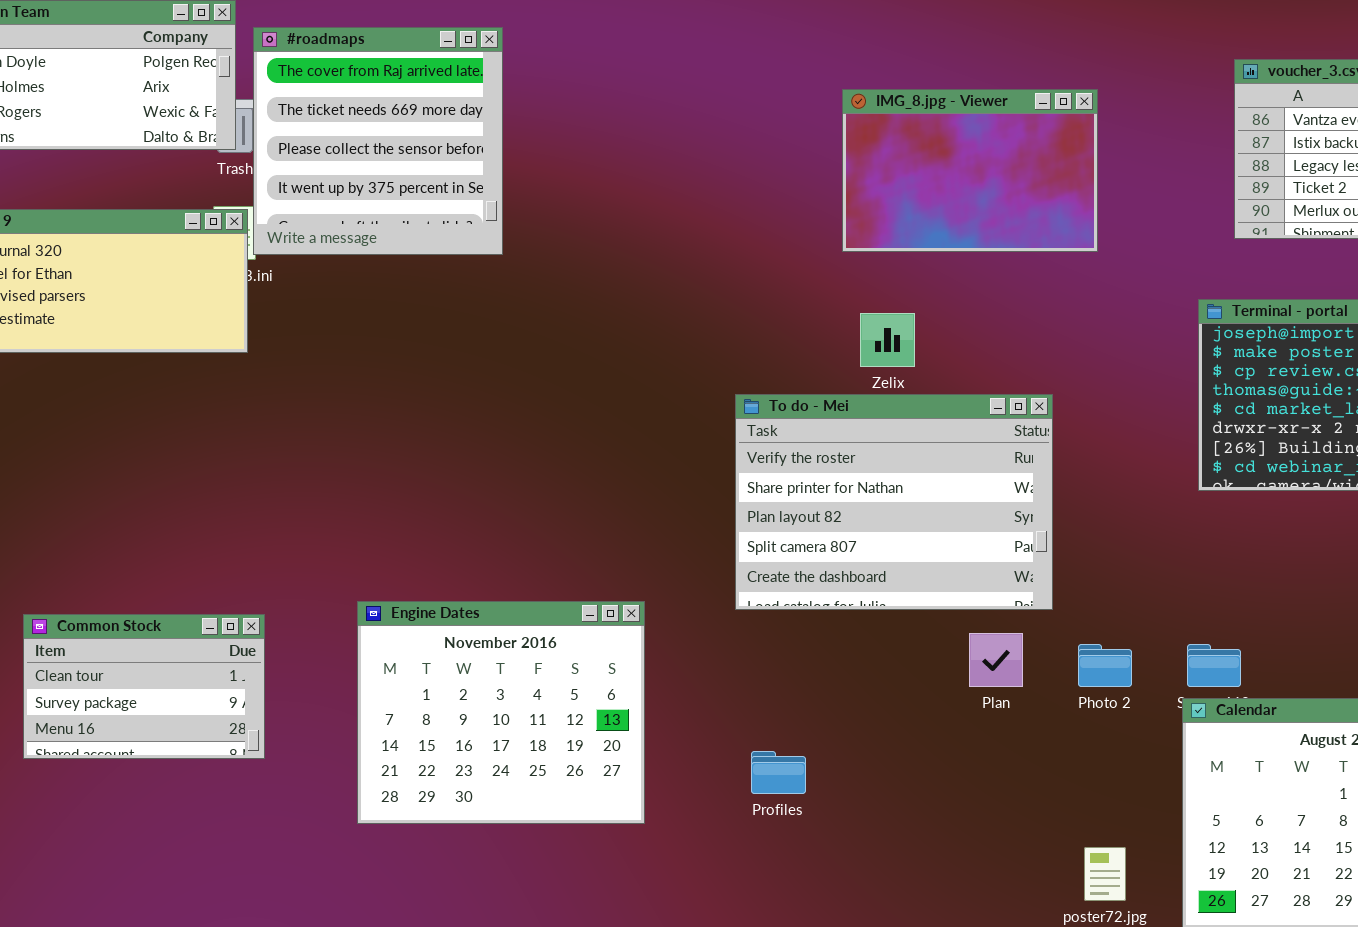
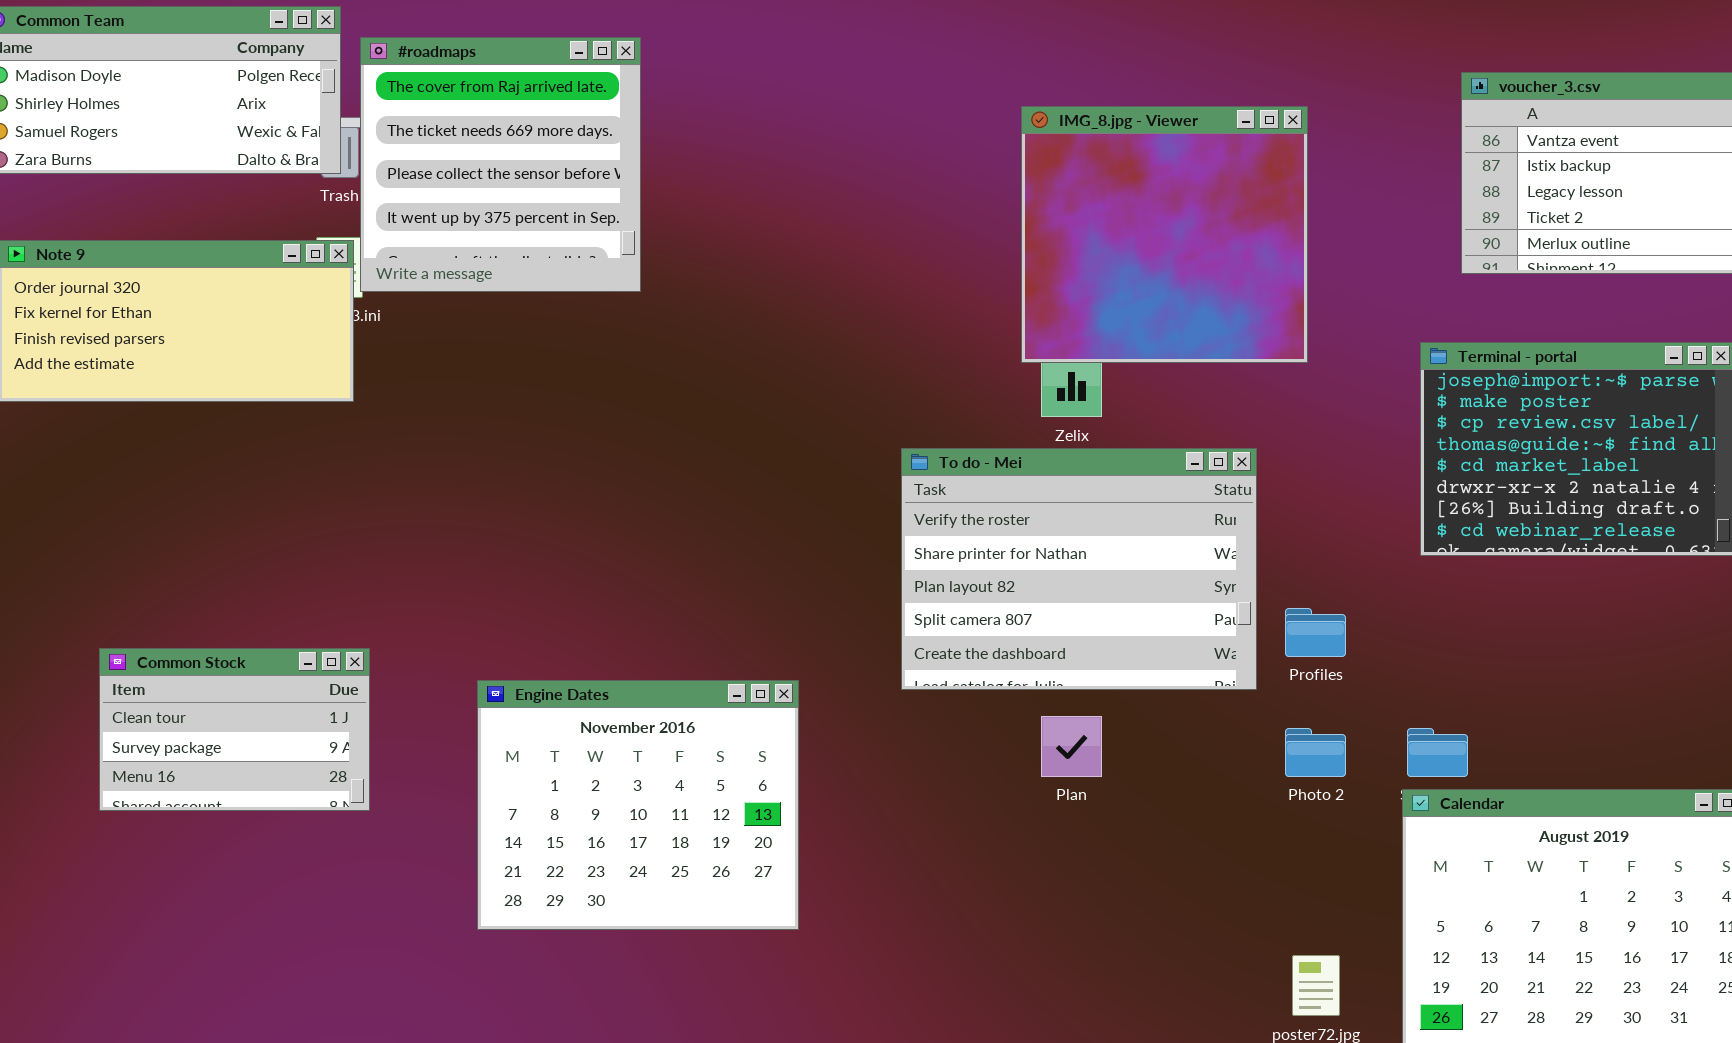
IMG_8.jpg - Viewer: [842,89,1098,252] -> [1021,106,1308,363], resized
Common Stock: [23,614,265,759] -> [99,648,370,811], moved
Plan: [969,633,1023,687] -> [1041,716,1102,777], moved
Profiles: [751,751,806,794] -> [1285,608,1346,657], moved

